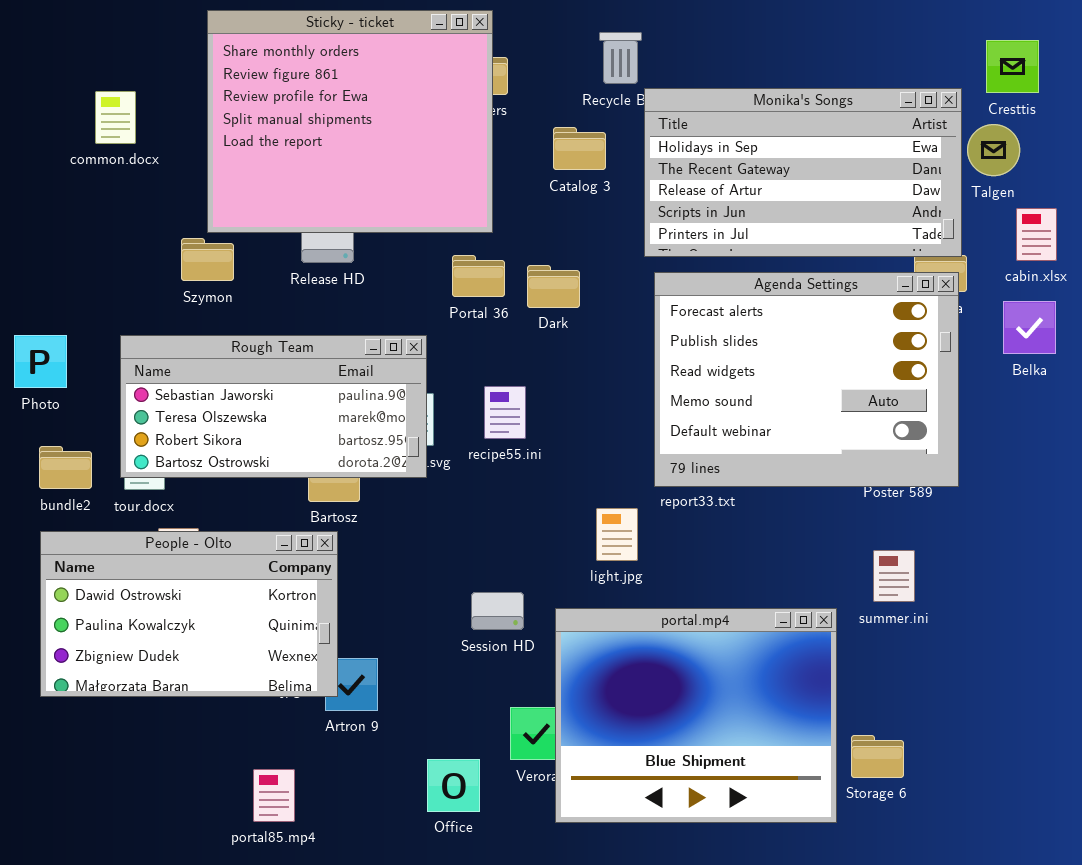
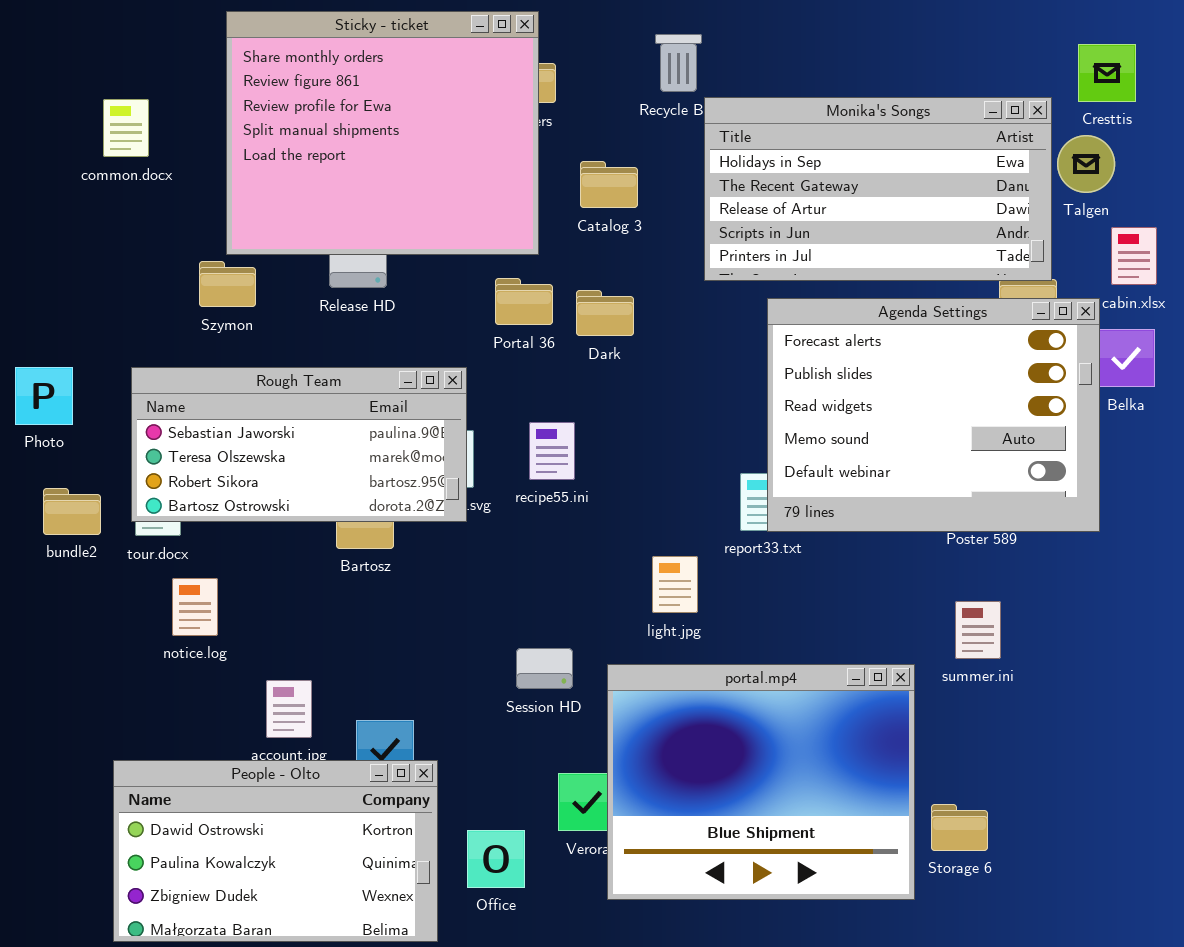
Catalog 3: [553,127,606,170] -> [580,161,638,208], moved
Agenda Settings: [654,272,959,487] -> [767,298,1100,532], moved
People - Olto: [40,531,338,697] -> [113,760,438,942], moved

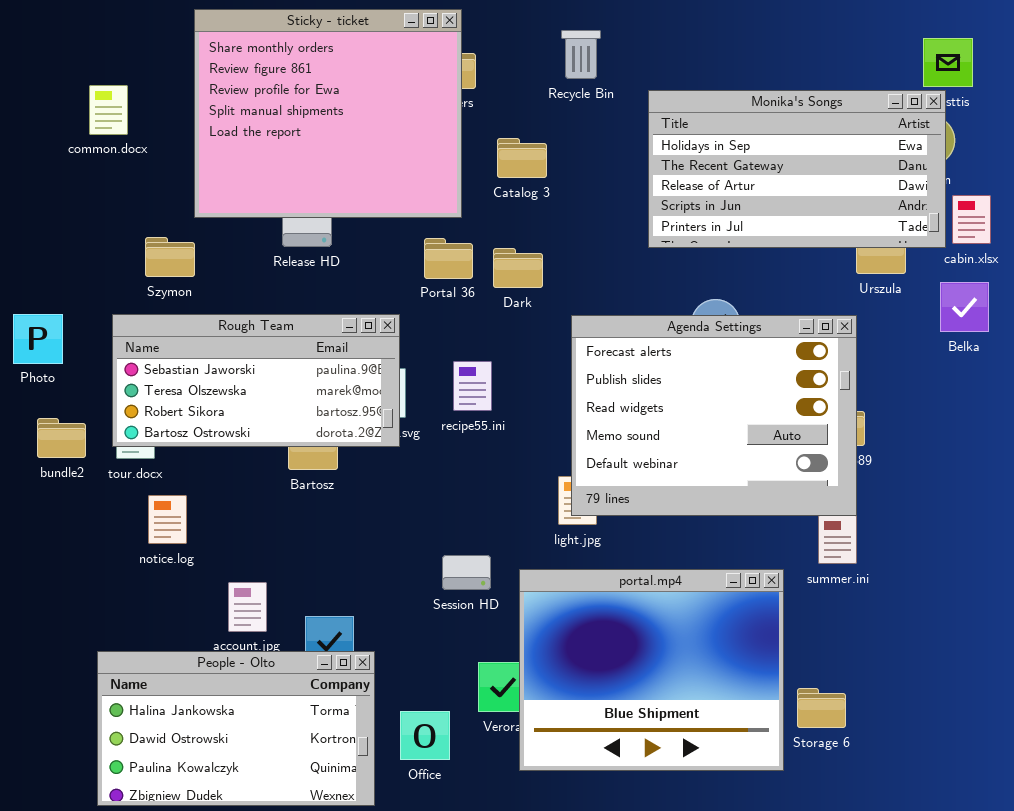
Monika's Songs: [704,97,1052,281] -> [648,90,946,248], moved
Szymon: [199,261,256,307] -> [145,237,195,277], moved
Agenda Settings: [767,298,1100,532] -> [571,315,857,516], moved
People - Olto: [113,760,438,942] -> [97,651,375,806], scrolled up 1 row

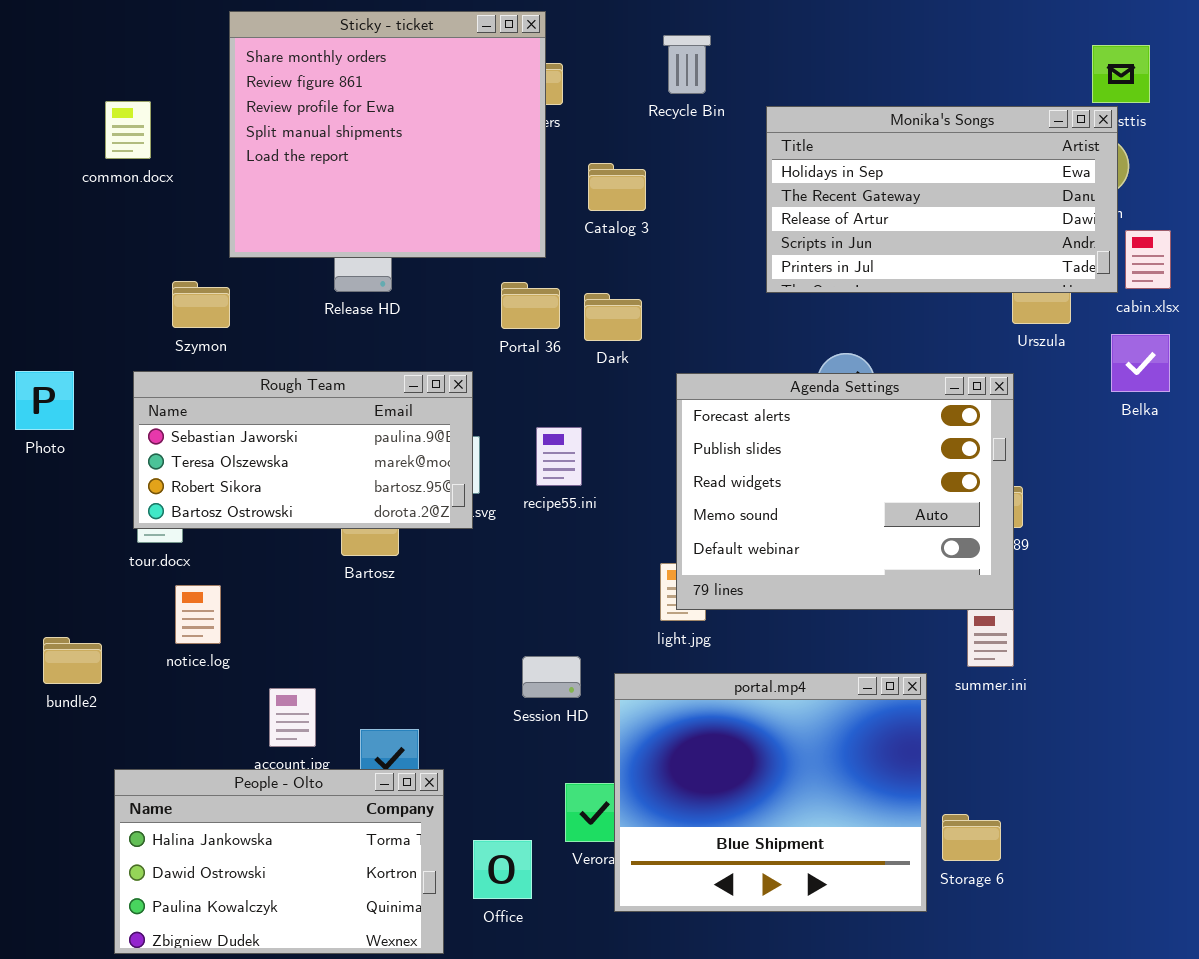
bundle2: [37,418,86,458] -> [43,637,102,684], moved

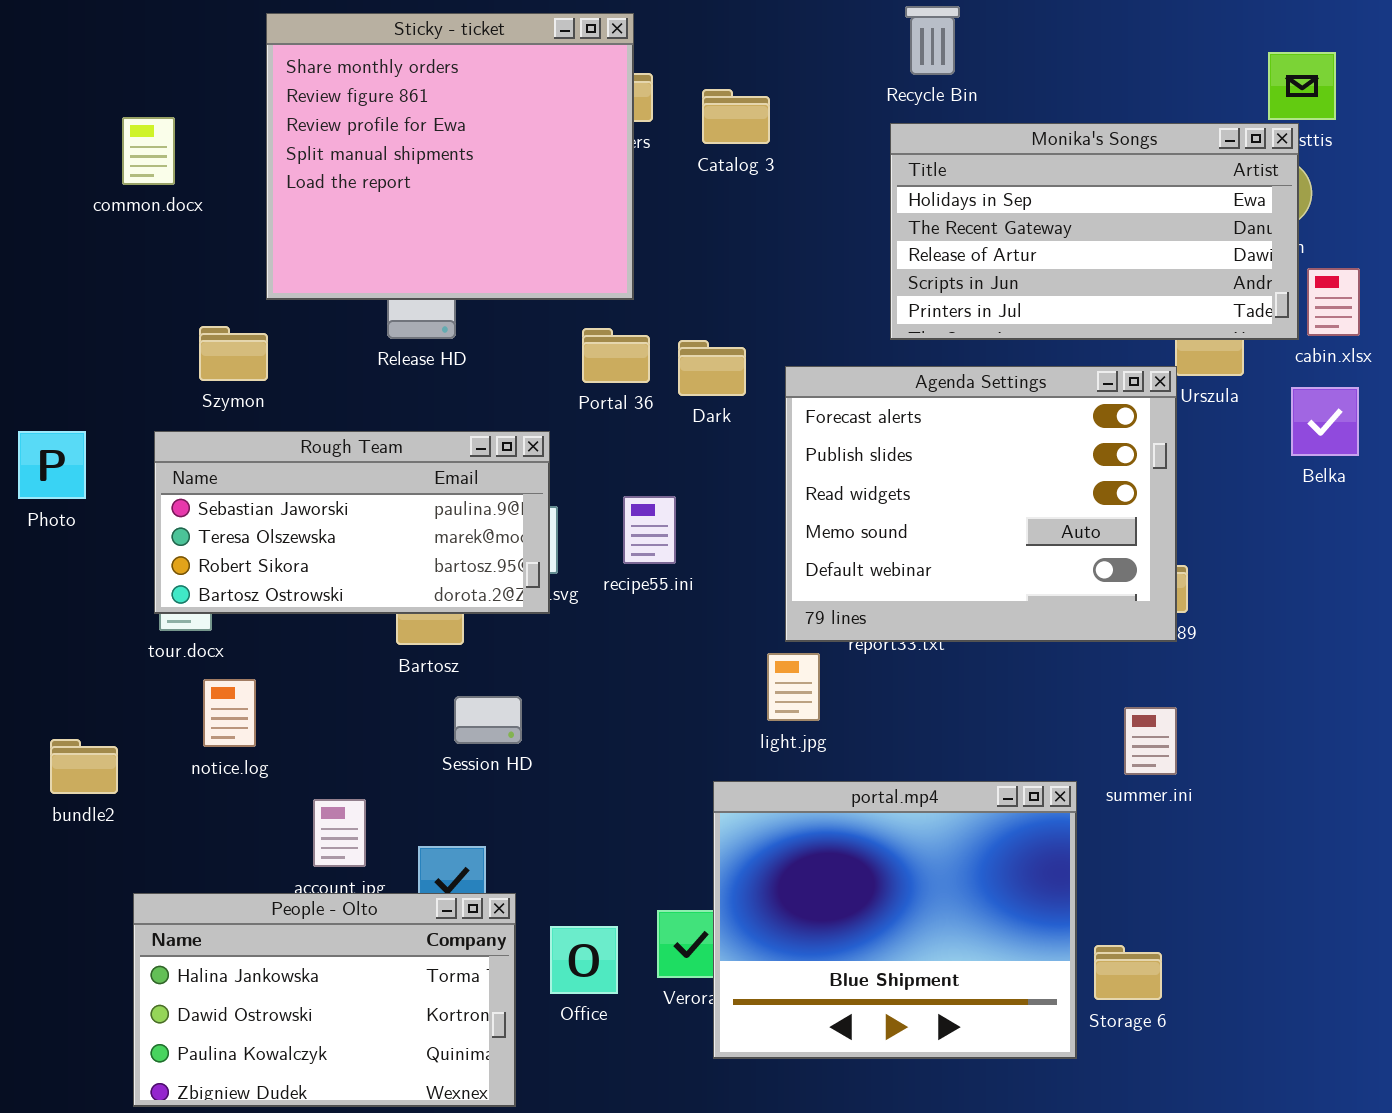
Recycle Bin: [663,35,711,94] -> [905,6,960,75], moved
Catalog 3: [588,163,646,211] -> [702,89,770,144], moved
Agenda Settings: [676,373,1014,610] -> [785,366,1177,642], moved
Session HD: [522,656,581,698] -> [454,696,522,744], moved
Office: [473,840,532,899] -> [550,926,618,994], moved

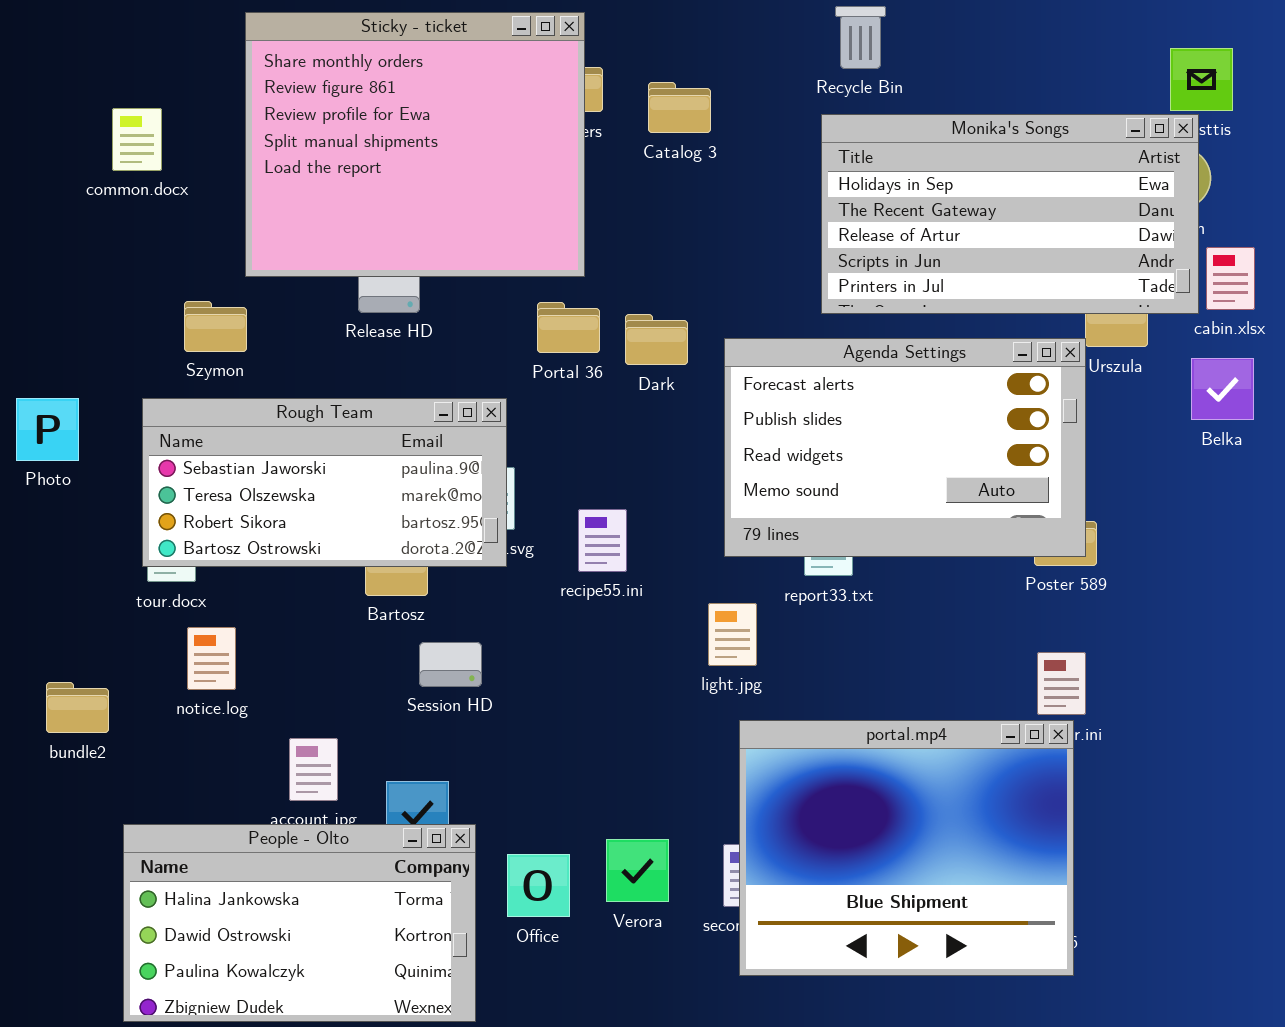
Agenda Settings: [785,366,1177,642] -> [724,338,1086,557], resized
recipe55.ini: [623,496,676,564] -> [578,509,627,572], moved
portal.mp4: [713,781,1077,1059] -> [739,720,1074,976], moved

